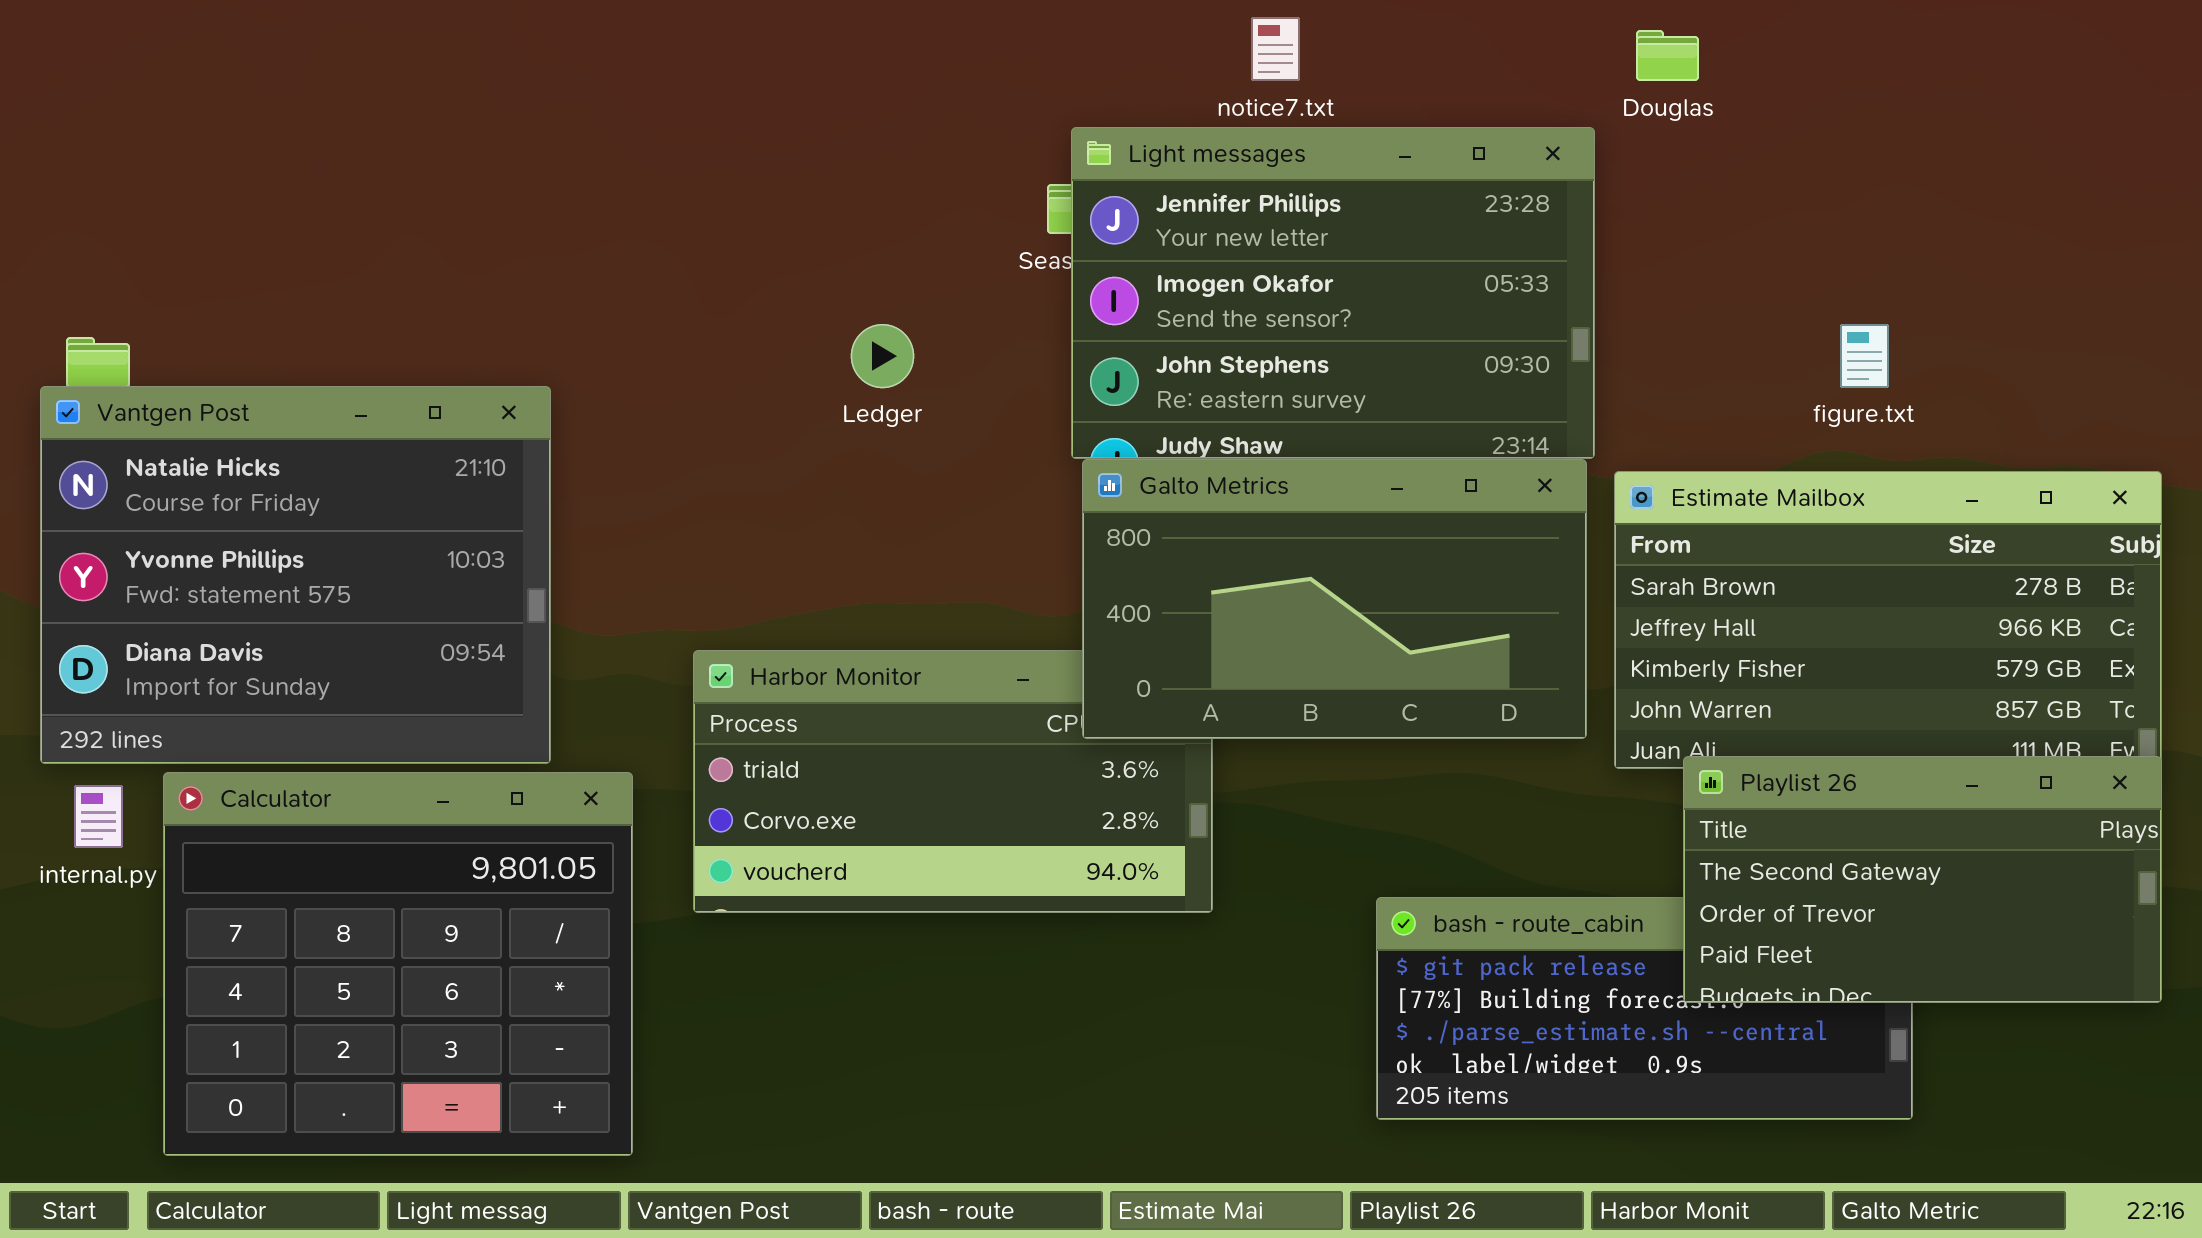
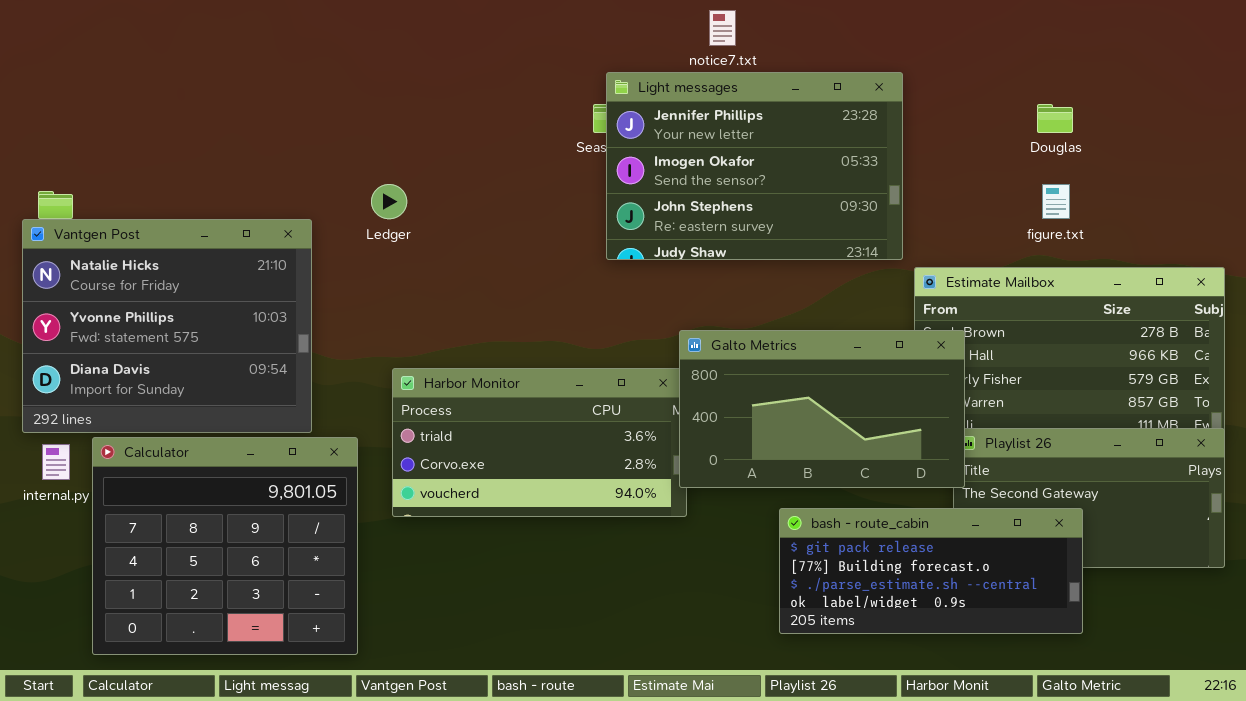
Douglas: [1636,30,1699,81] -> [1037,104,1073,133], moved
Ledger: [851,324,914,388] -> [371,184,407,219], moved
Galto Metrics: [1082,459,1587,739] -> [679,330,965,488], moved
bash - route_cabin: [1376,897,1913,1120] -> [779,508,1083,634], raised

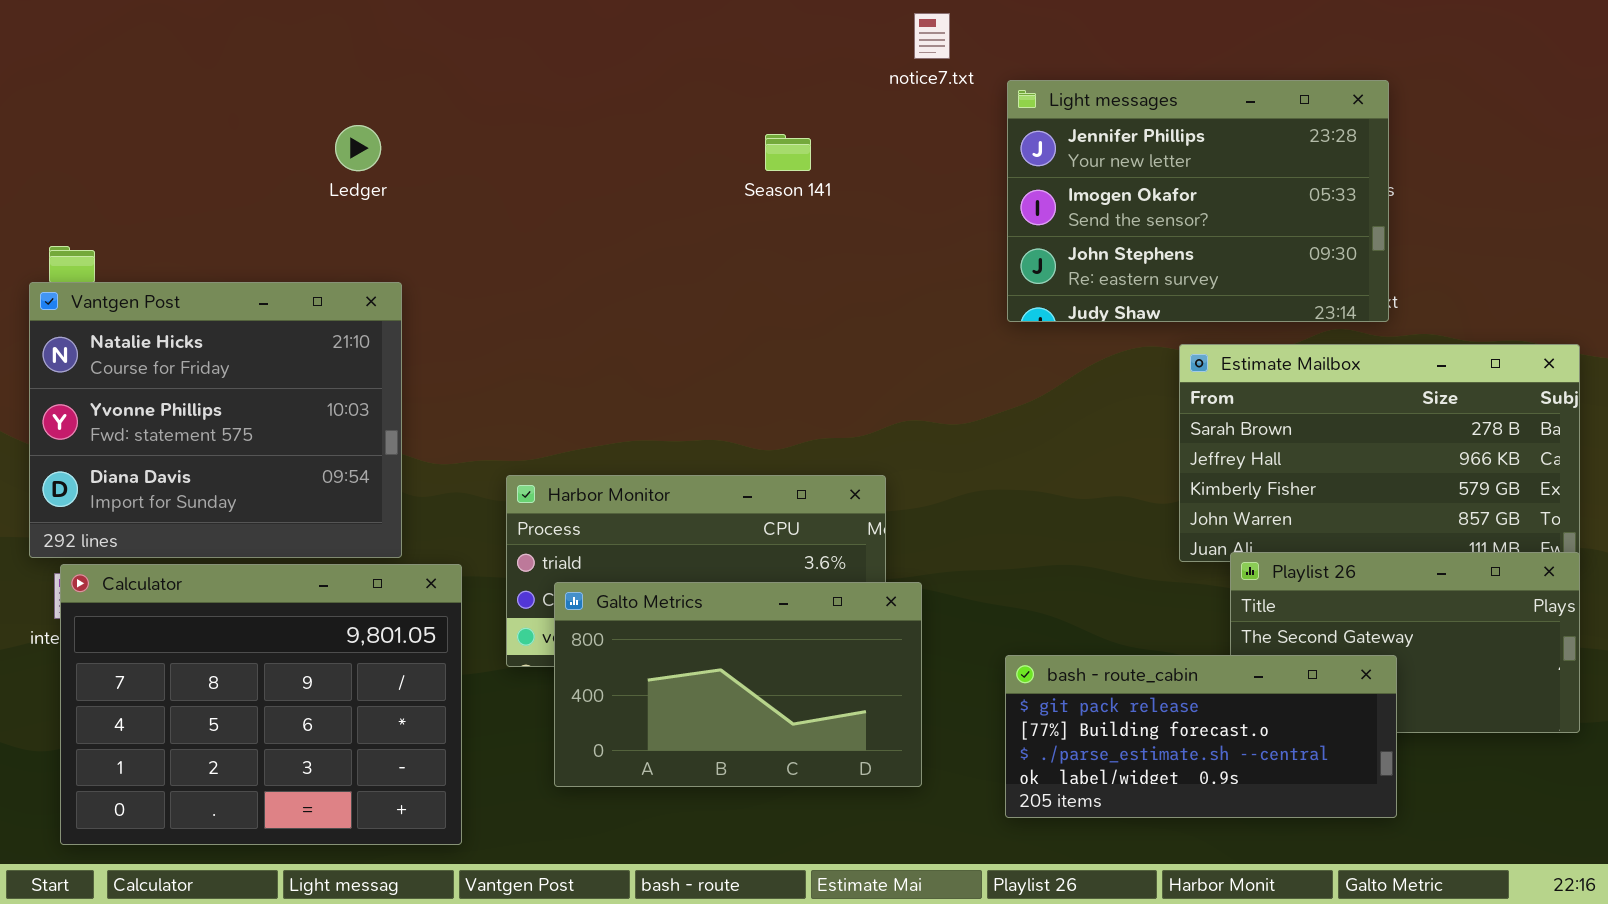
Light messages: [606,72,903,260] -> [1007,80,1389,322], moved
Ledger: [371,184,407,219] -> [335,125,381,171], moved
Galto Metrics: [679,330,965,488] -> [554,582,922,787], moved
Calculator: [92,437,358,655] -> [60,564,462,845], resized

